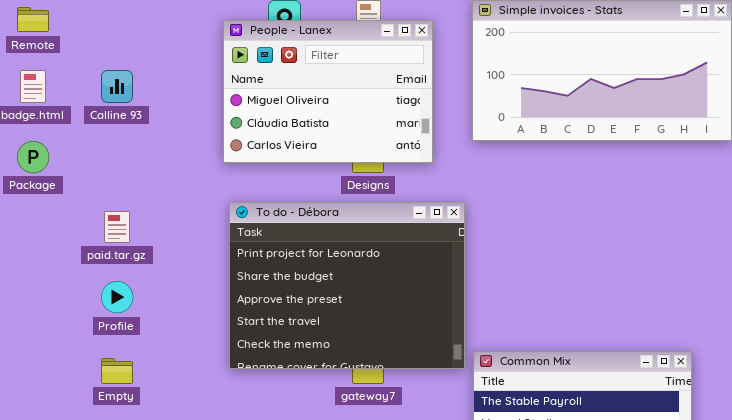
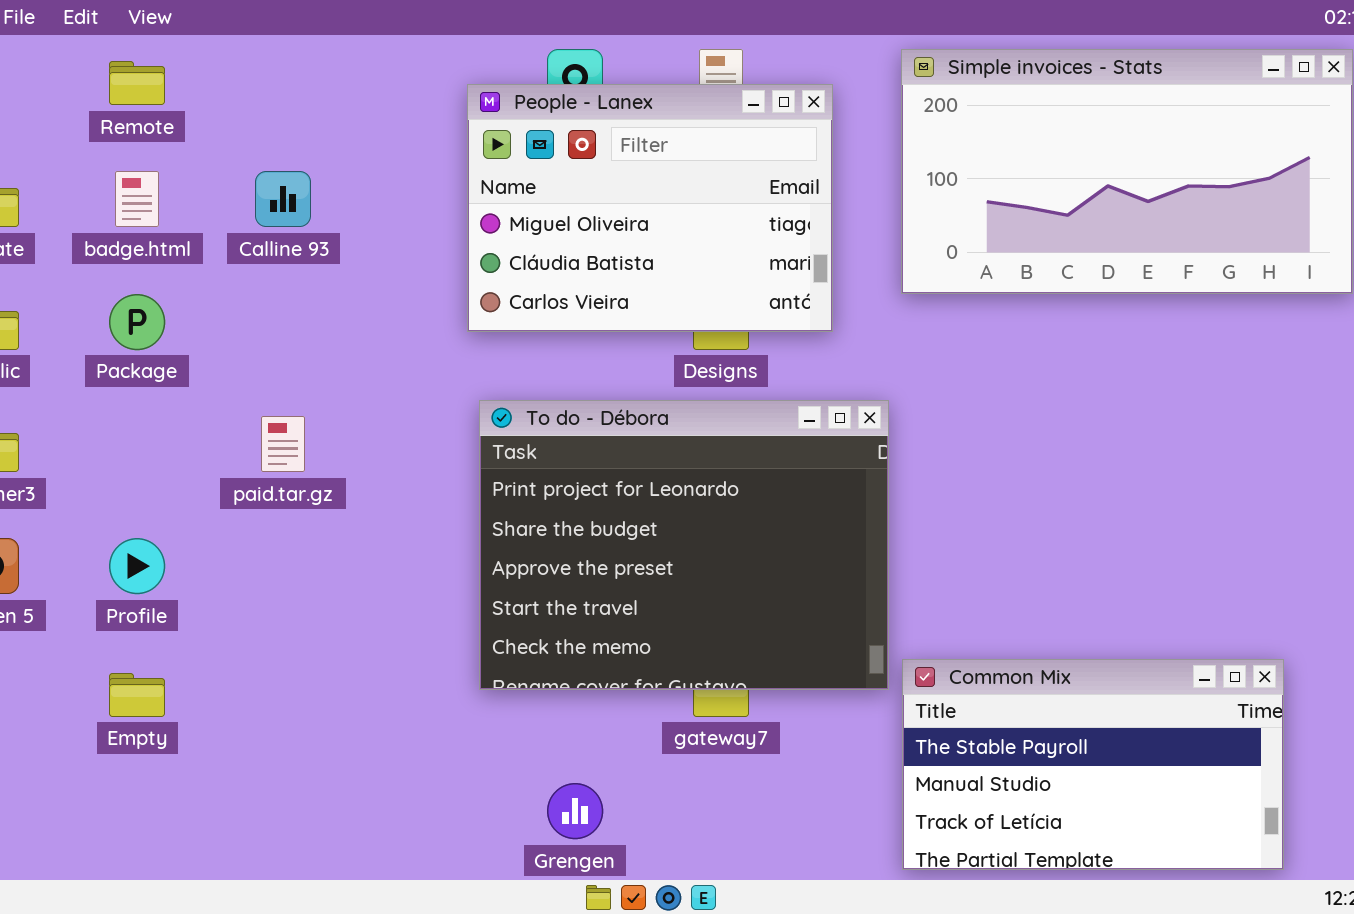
Profile: [101,281,133,313] -> [109,538,165,594], moved
Empty: [101,358,133,384] -> [109,673,165,717], moved

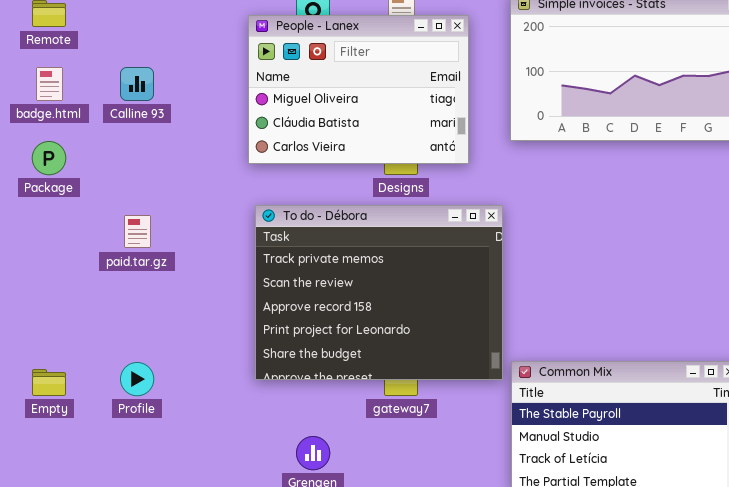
To do - Débora: [479,400,889,690] -> [255,205,503,380], scrolled up 3 rows
Profile: [109,538,165,594] -> [120,362,154,396], moved

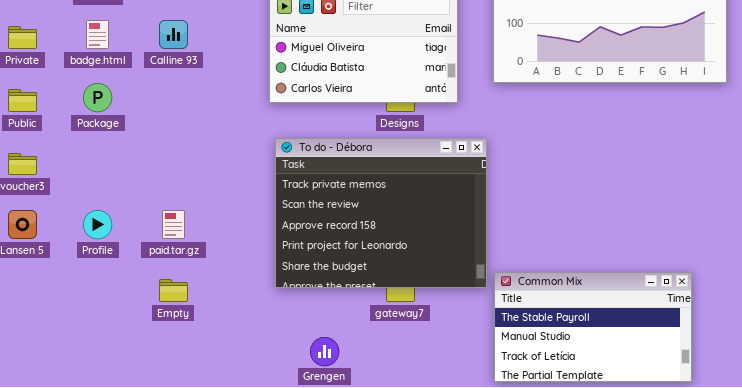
paid.tar.gz: [124,215,151,248] -> [162,210,185,239], moved
Profile: [120,362,154,396] -> [83,210,112,239], moved
Empty: [32,369,66,396] -> [159,279,188,302], moved

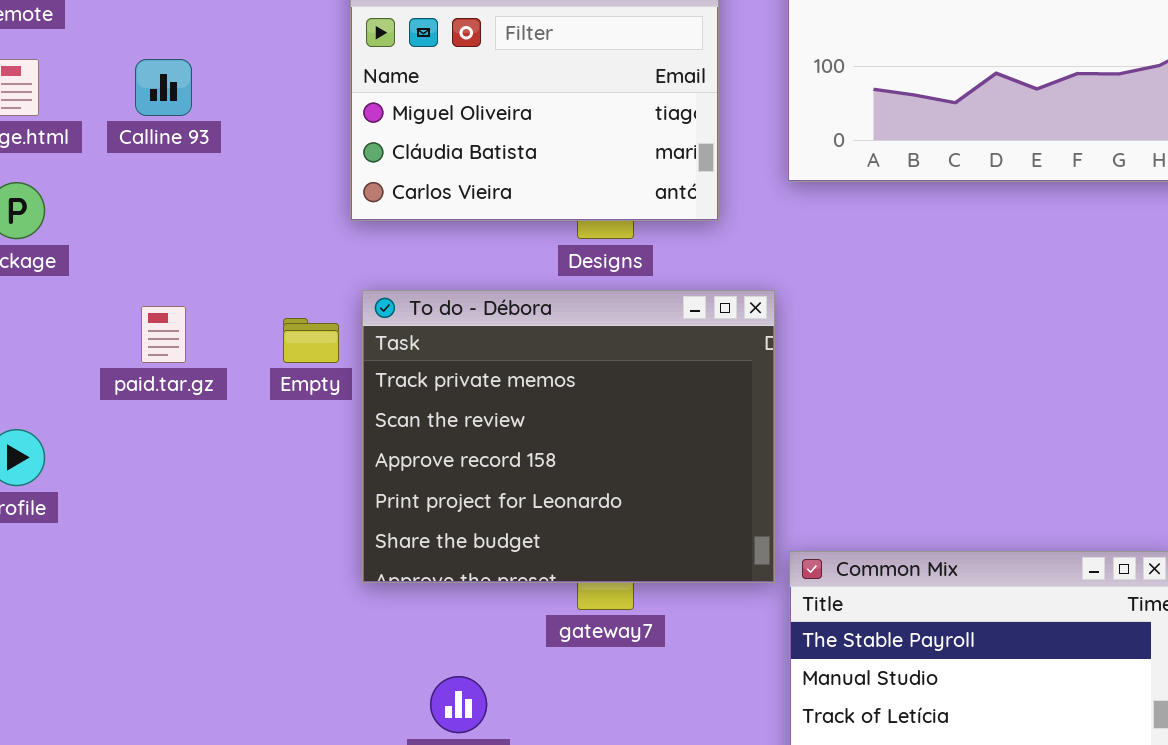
paid.tar.gz: [162,210,185,239] -> [141,306,186,363], moved
Empty: [159,279,188,302] -> [283,318,339,363], moved

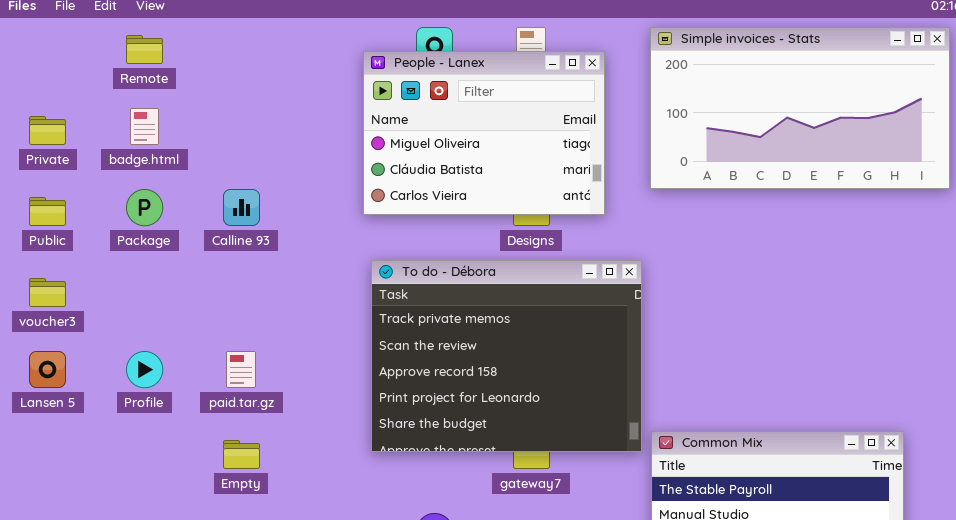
Calline 93: [135,59,192,116] -> [223,189,260,226], moved
paid.tar.gz: [141,306,186,363] -> [226,351,256,388], moved
Empty: [283,318,339,363] -> [223,440,260,469], moved

